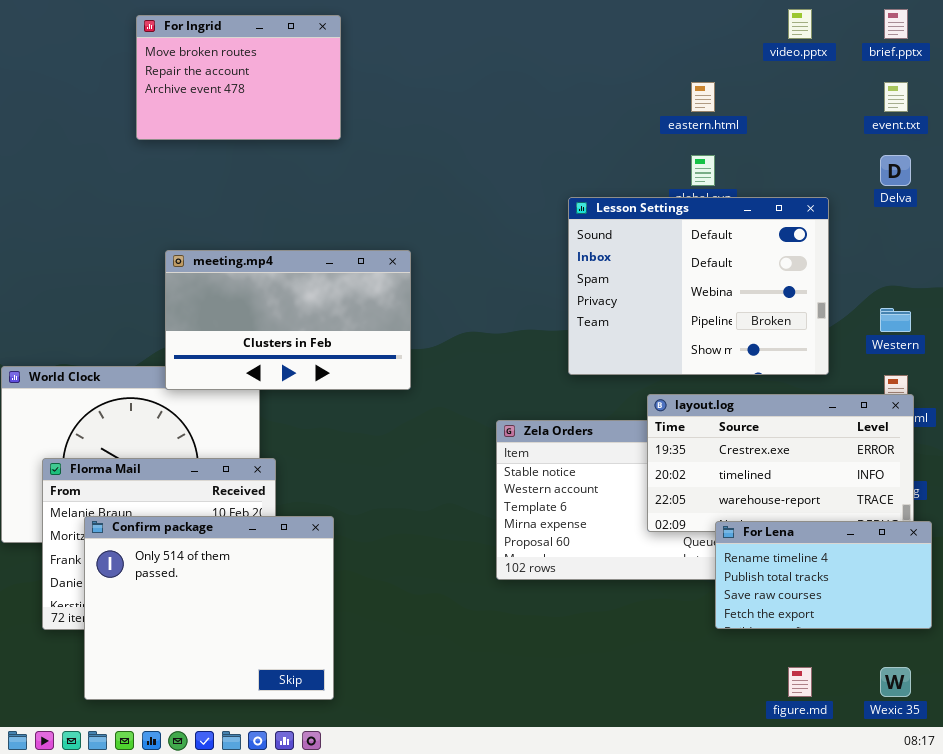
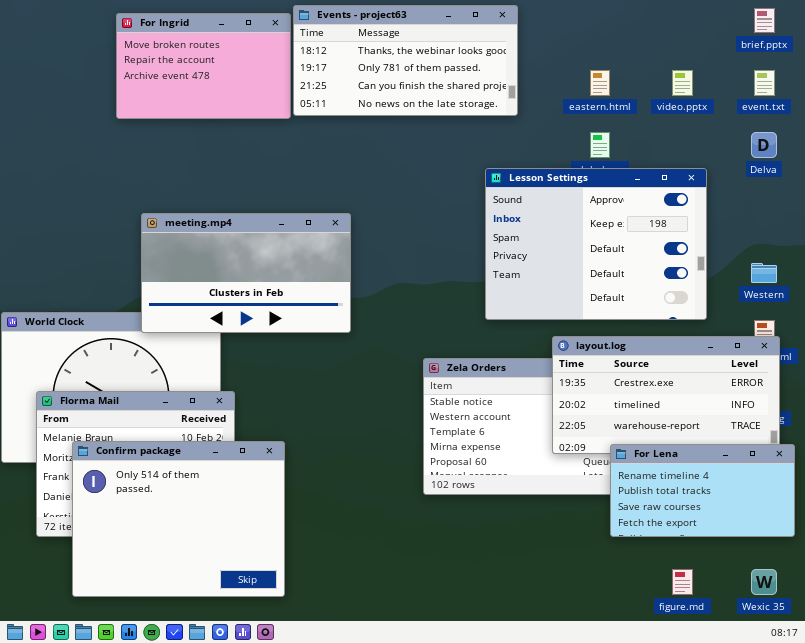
Events - project63: none -> [293,5,518,116], opened
video.pptx: [788,9,812,39] -> [672,70,693,96], moved
Lesson Settings: [568,197,829,375] -> [485,168,707,320], scrolled up 3 rows

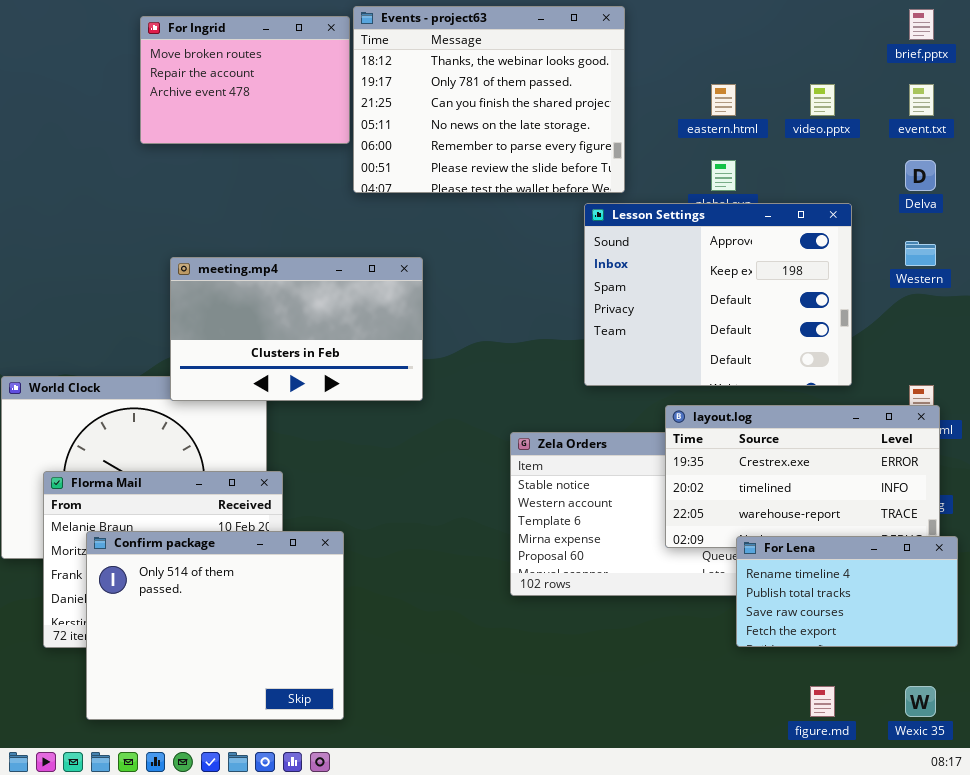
Events - project63: [293,5,518,116] -> [353,6,625,193], resized
Western: [751,263,777,283] -> [905,241,936,266], moved

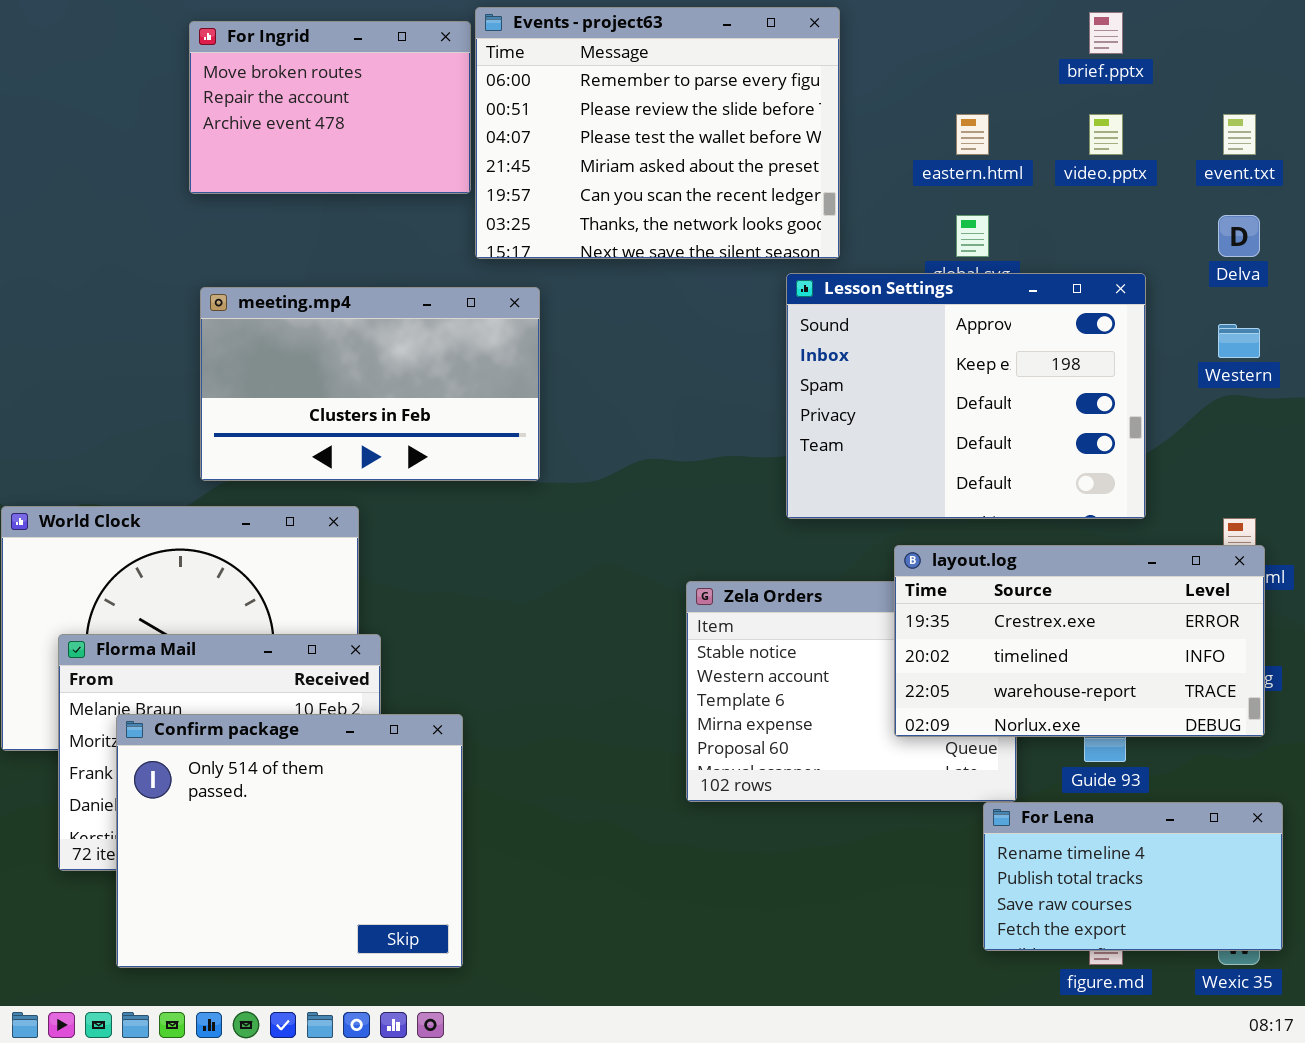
Events - project63: [353,6,625,193] -> [475,7,840,259], scrolled down 4 rows
brief.pptx: [909,9,934,40] -> [1089,12,1123,54], moved
meeting.mp4: [170,257,423,401] -> [200,287,540,481], moved
For Lena: [736,536,958,647] -> [983,802,1283,951], moved

